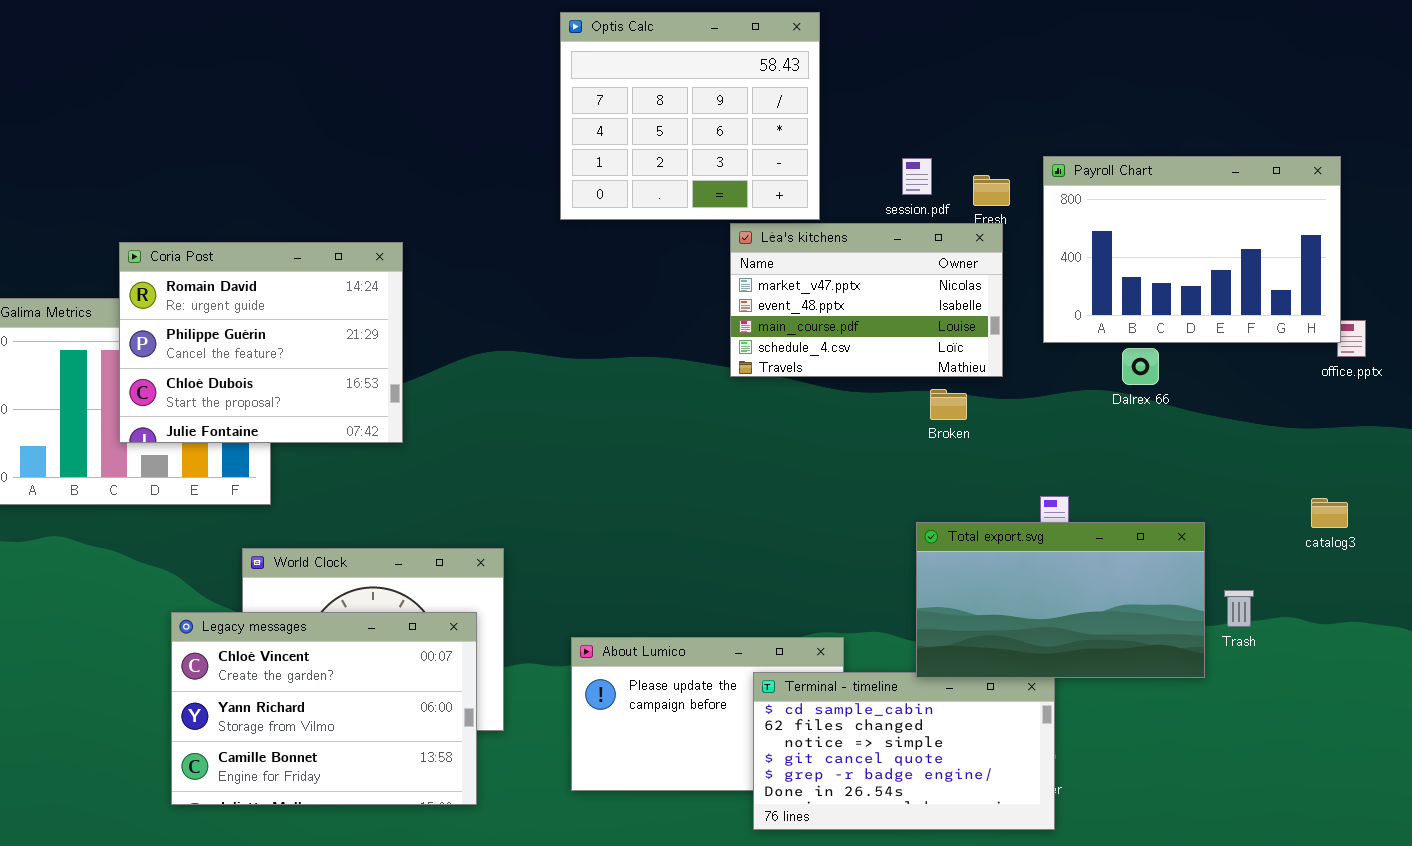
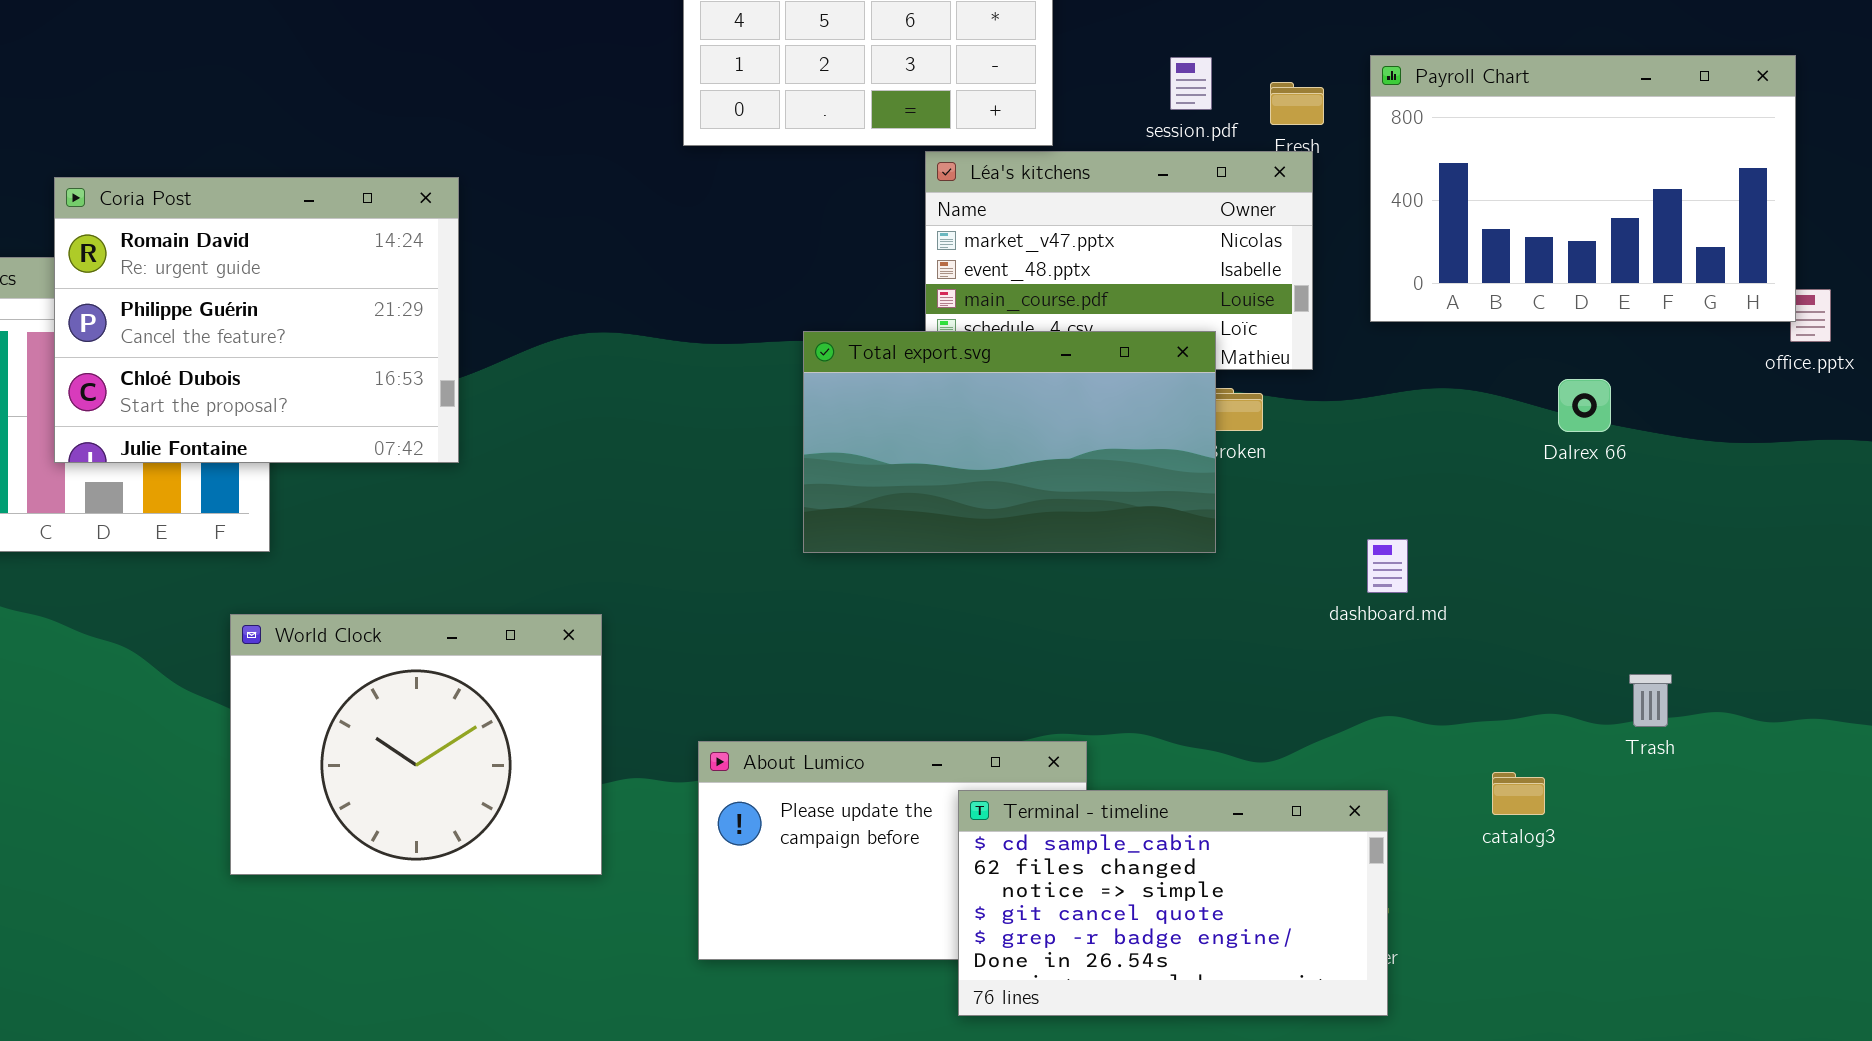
Dalrex 66: [1122,348,1159,385] -> [1558,379,1611,432], moved
catalog3: [1311,498,1348,528] -> [1492,772,1545,815], moved
Total export.svg: [916,522,1205,678] -> [803,331,1216,553], moved
Legacy messages: [171,612,477,805] -> none, closed

